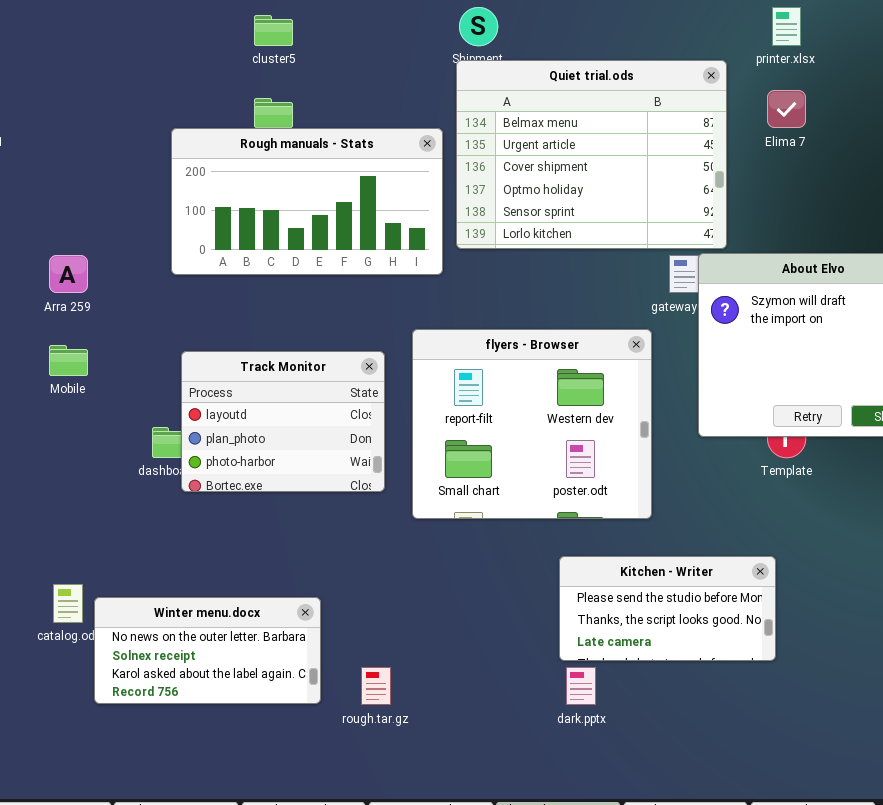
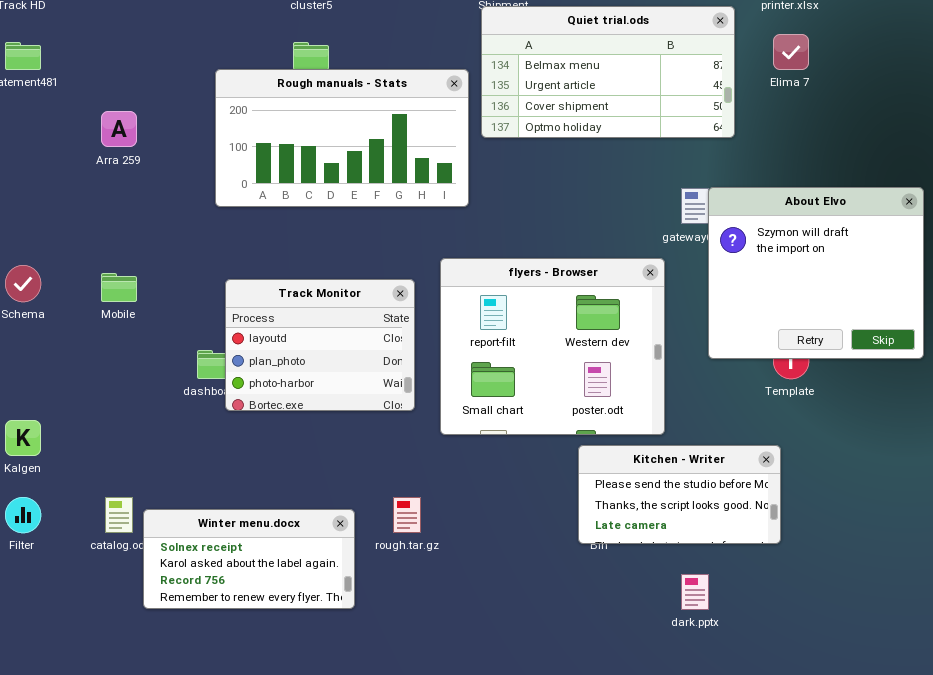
Quiet trial.ods: [456,60,727,249] -> [481,6,735,138], resized
Arra 259: [49,255,88,293] -> [101,111,137,147], moved
Kitchen - Writer: [559,556,776,661] -> [578,445,781,544], moved
Winter menu.docx: [94,597,321,704] -> [143,509,355,609], scrolled down 1 row
rough.tar.gz: [361,667,391,705] -> [393,497,421,533], moved
dark.pptx: [566,667,596,705] -> [681,574,709,610], moved

